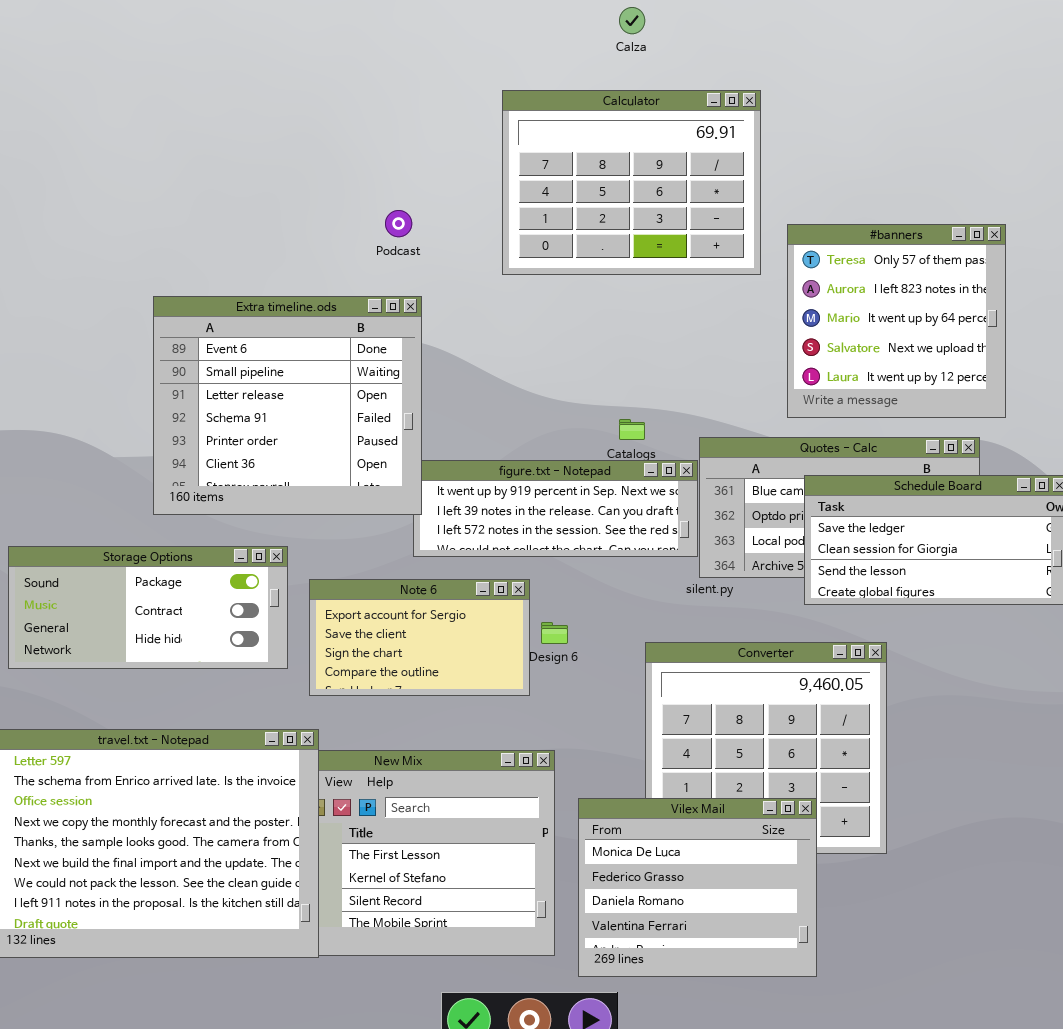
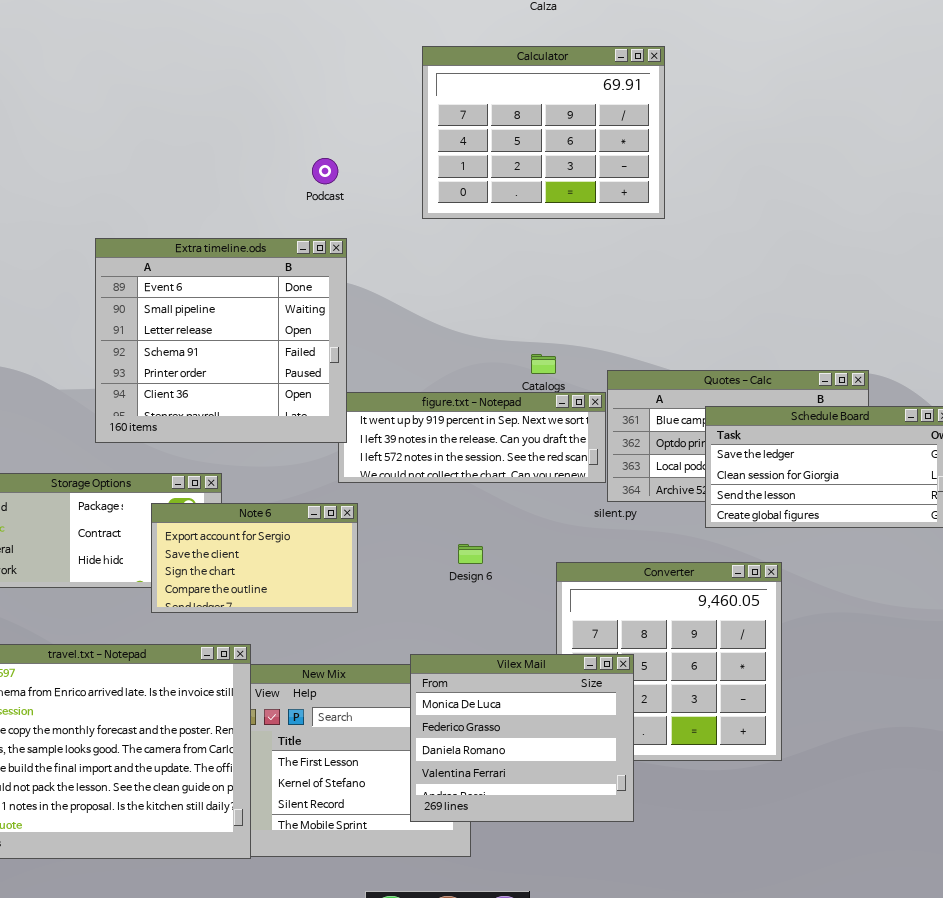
#banners: [787,224,1006,418] -> none, closed
Note 6: [309,579,530,696] -> [151,503,358,613], moved
Vilex Mail: [578,798,817,977] -> [410,654,634,822], moved

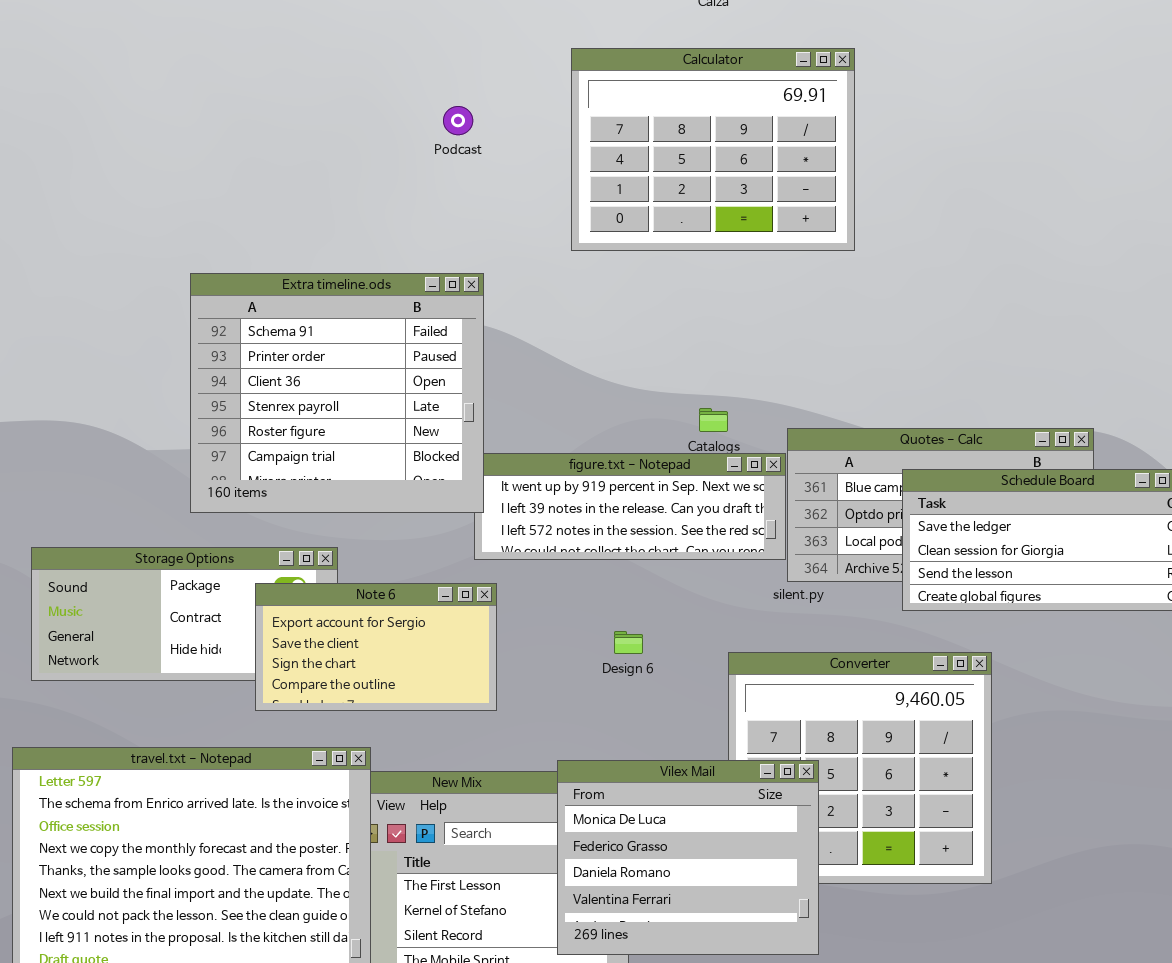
Podcast: [312,158,338,184] -> [443,106,473,135], moved
Extra timeline.ods: [95,238,347,443] -> [190,273,484,513], scrolled down 3 rows

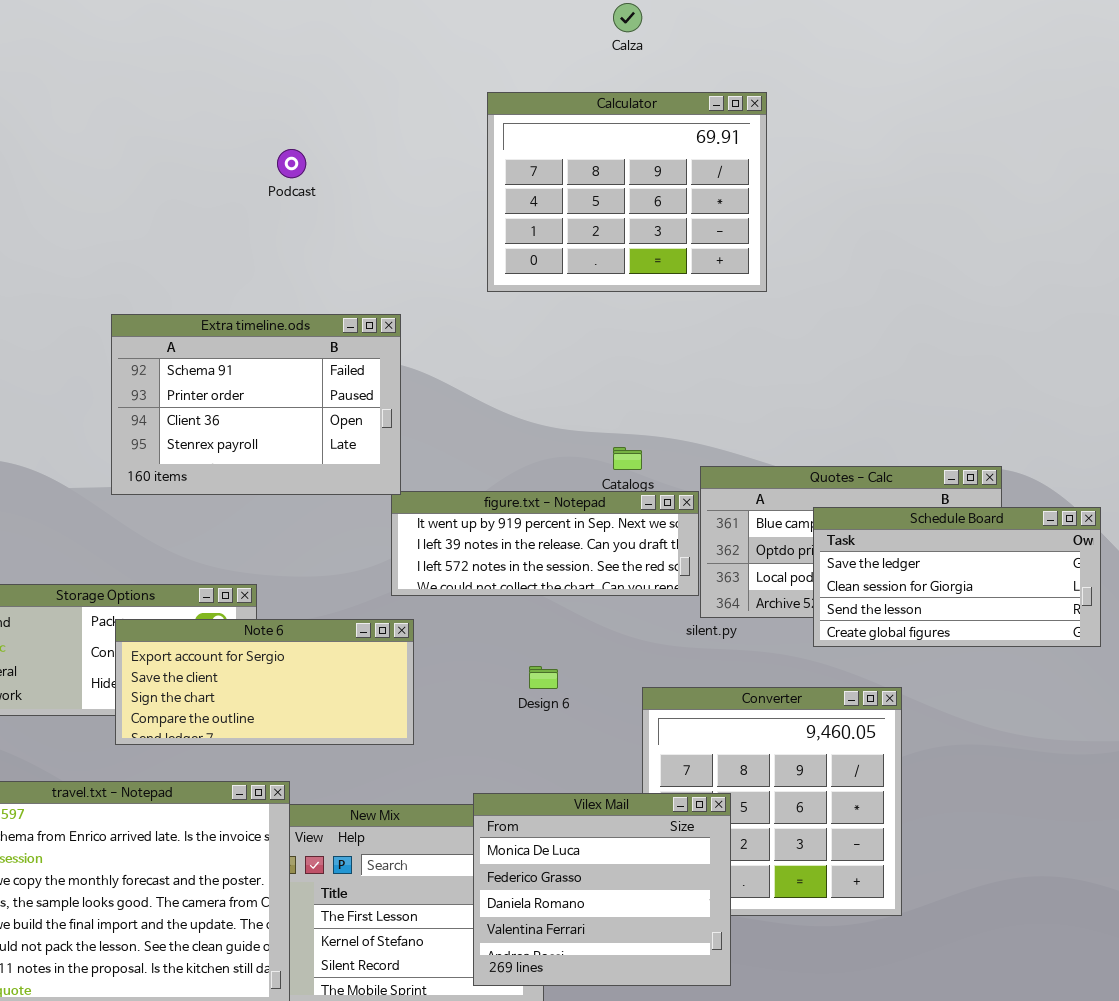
Podcast: [443,106,473,135] -> [277,149,306,178], moved
Extra timeline.ods: [190,273,484,513] -> [111,314,401,495], resized
Note 6: [255,583,497,711] -> [115,619,414,745], resized

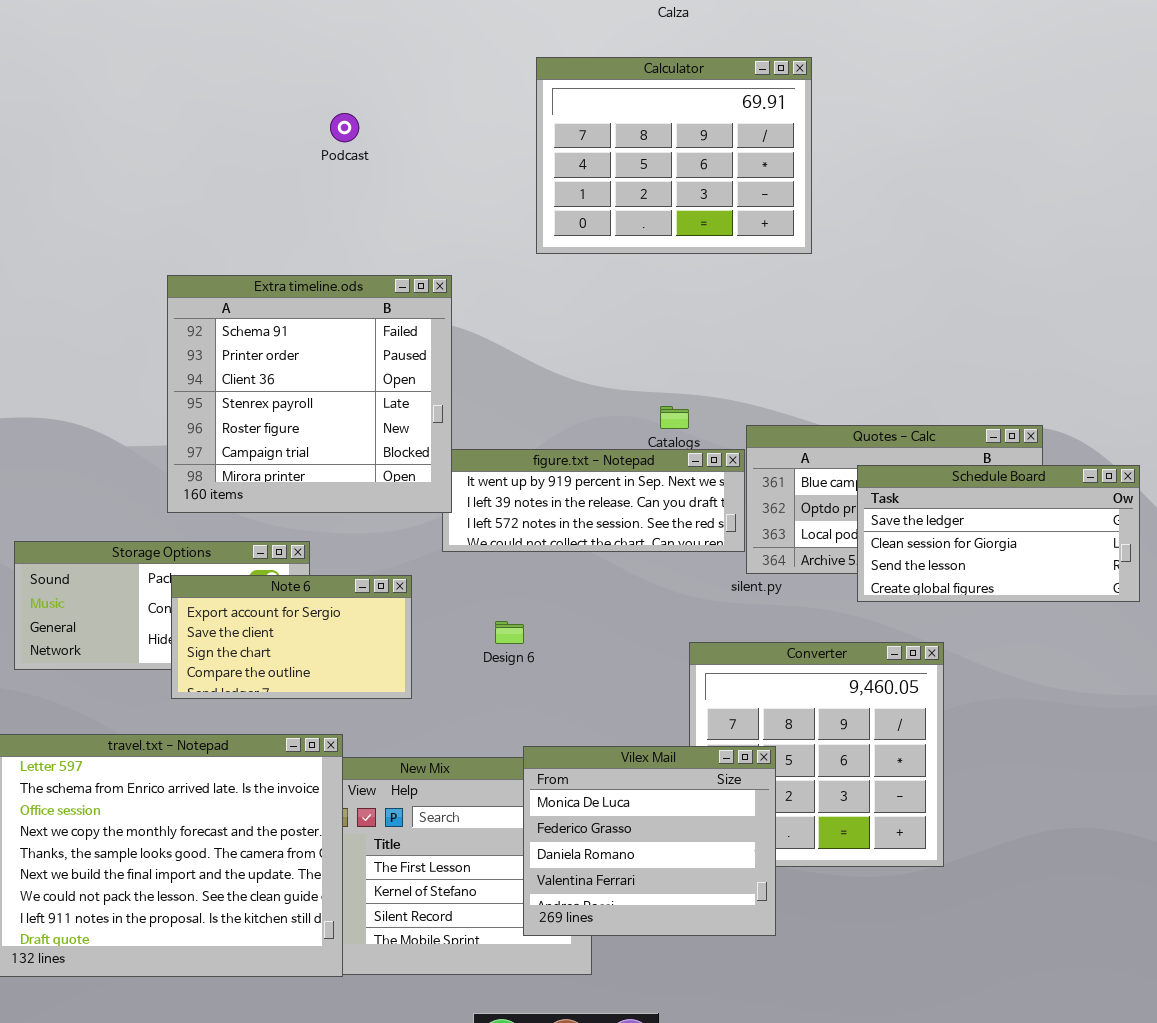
Extra timeline.ods: [111,314,401,495] -> [167,275,452,513], resized
Note 6: [115,619,414,745] -> [171,575,412,699], resized
Design 6: [529,666,558,689] -> [495,621,524,644], moved

